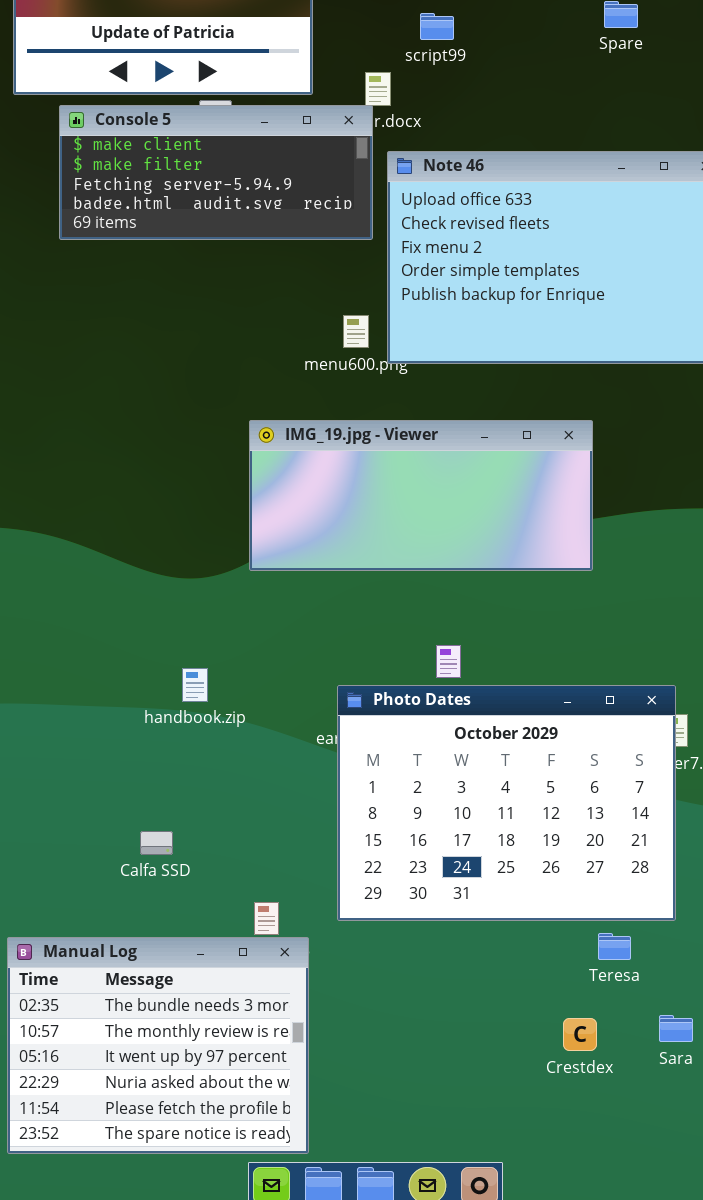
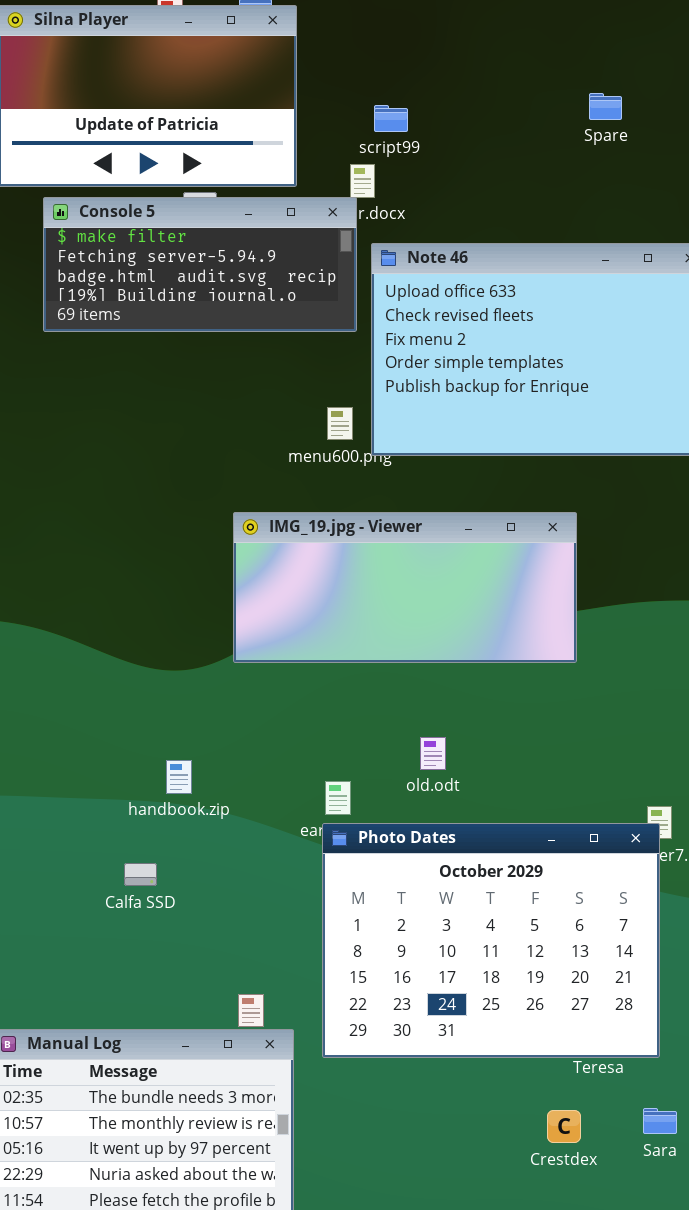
script99: [420,13,454,40] -> [374,105,408,132], moved
Console 5: [59,105,373,240] -> [43,197,357,332], scrolled down 1 row
Photo Dates: [337,685,676,921] -> [322,823,660,1058], moved
Calfa SSD: [140,831,173,855] -> [124,863,157,886], moved

